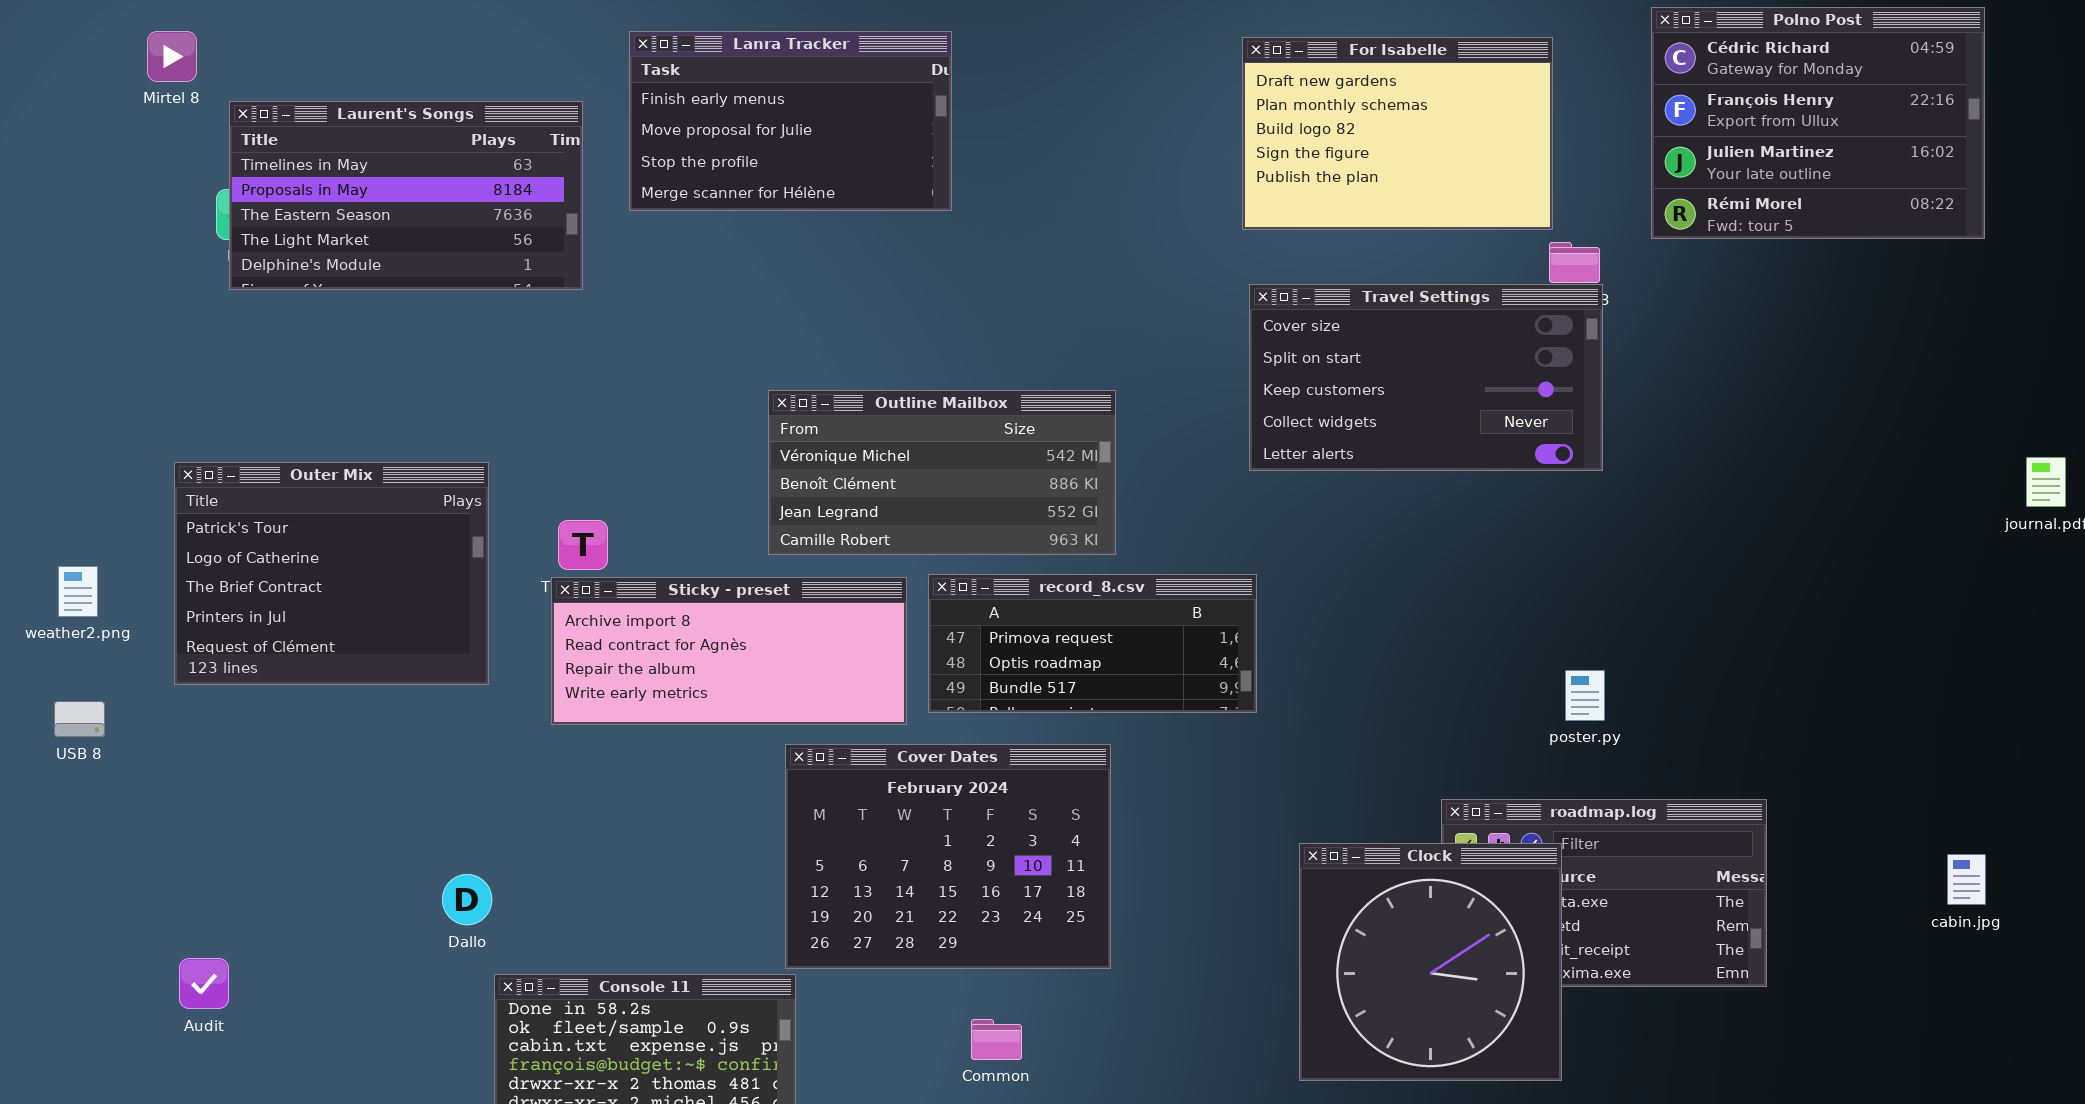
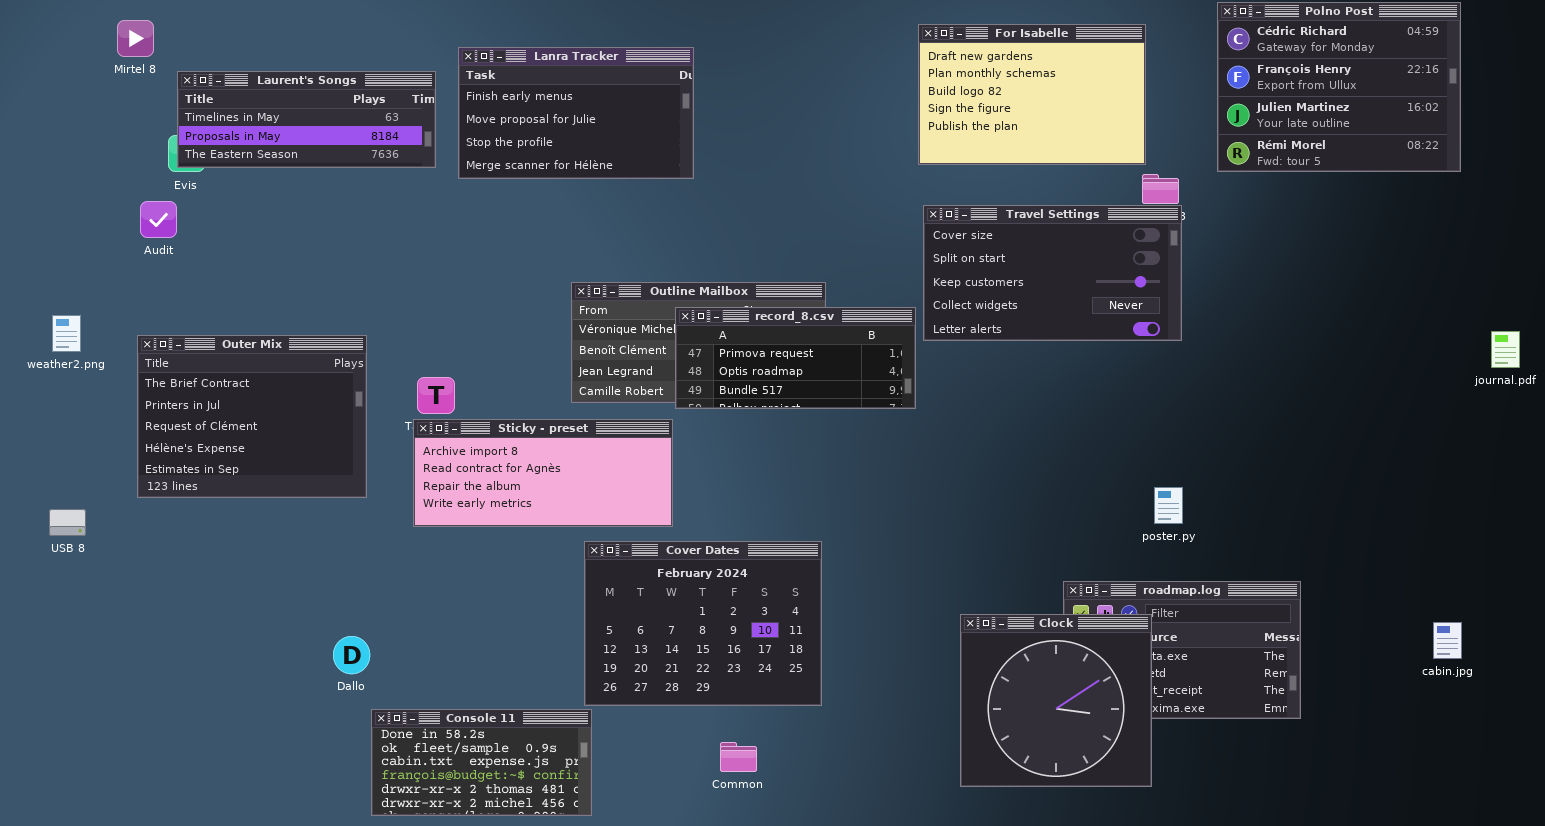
Lanra Tracker: [629,31,952,211] -> [458,47,694,179], moved
Laurent's Songs: [229,101,583,290] -> [177,71,436,168], resized
Outer Mix: [174,462,489,685] -> [137,335,367,498], scrolled down 2 rows
weather2.png: [58,566,98,617] -> [52,315,81,352], moved
record_8.csv: [928,574,1257,713] -> [675,307,916,409], moved
Audit: [179,958,229,1009] -> [140,201,177,238], moved

